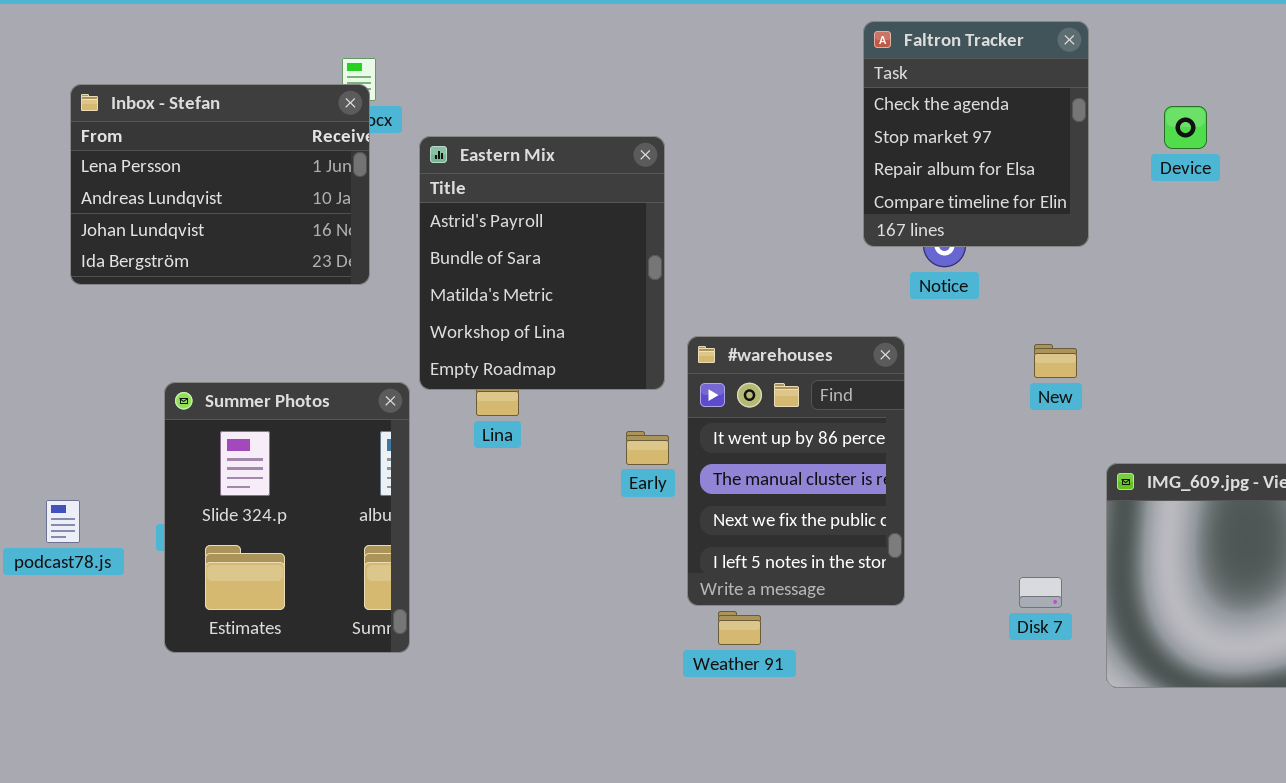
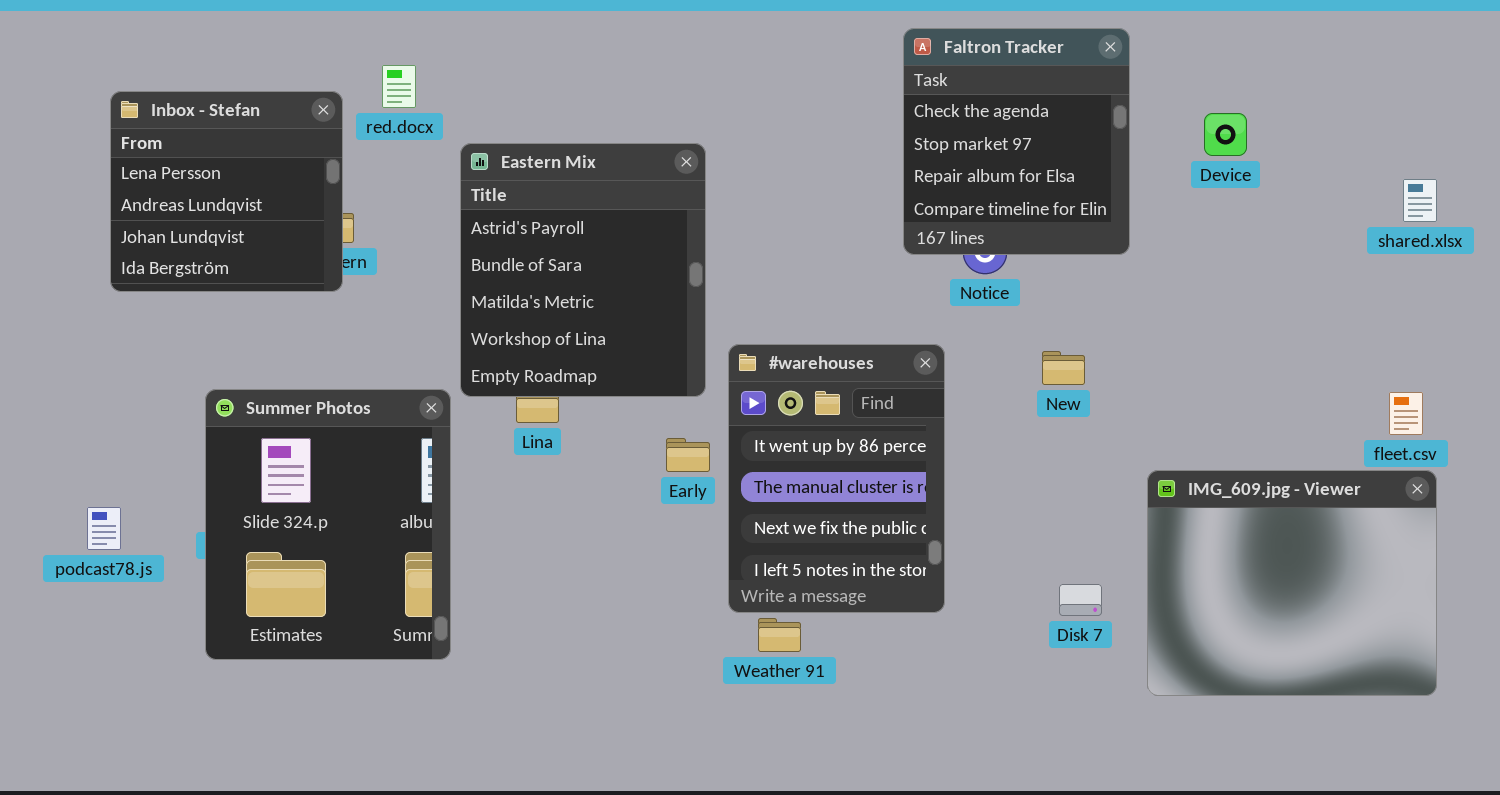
Inbox - Stefan: [70,84,370,285] -> [110,91,343,292], resized
New: [1034,344,1077,378] -> [1042,351,1085,385], moved

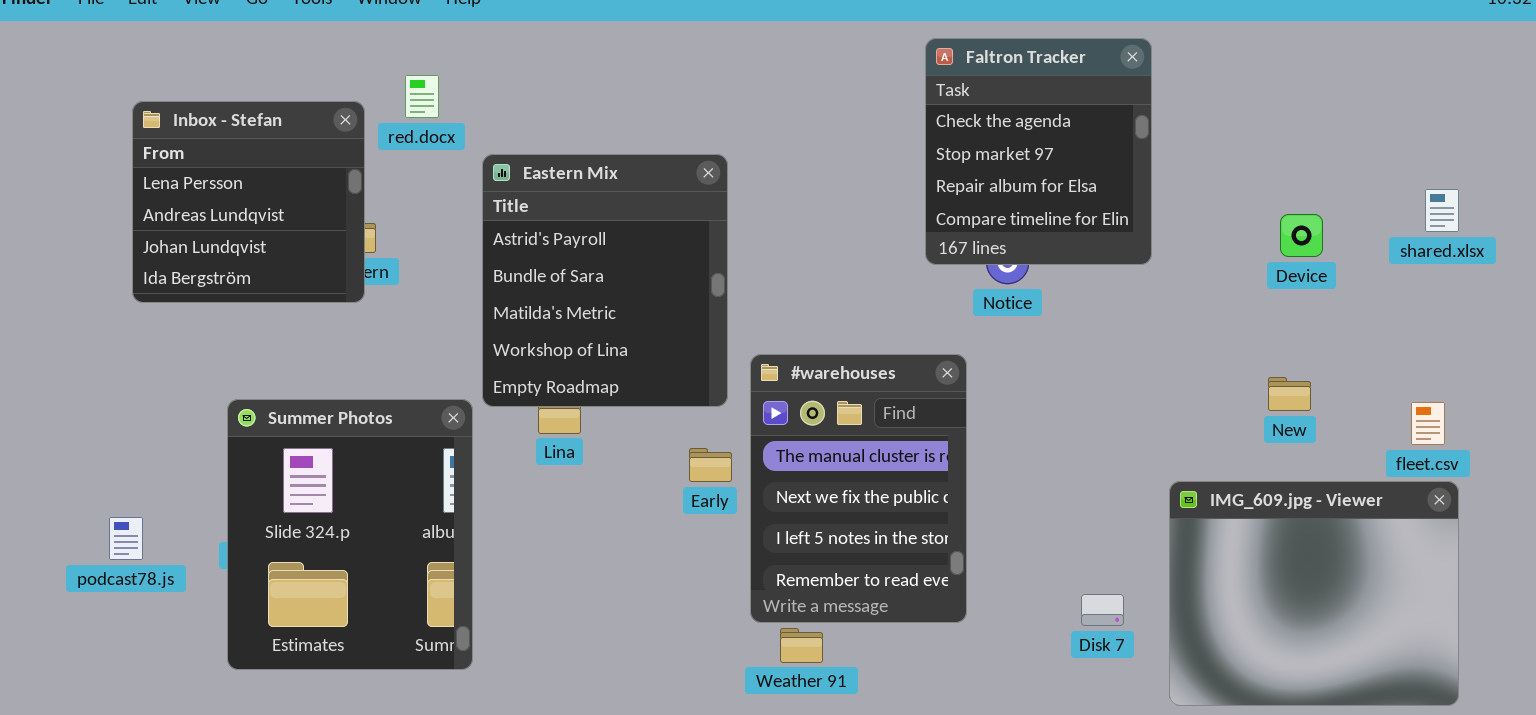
Device: [1204,113,1247,156] -> [1280,214,1323,257], moved
#warehouses: [728,344,945,613] -> [750,354,967,623], scrolled down 1 row
New: [1042,351,1085,385] -> [1268,377,1311,411], moved

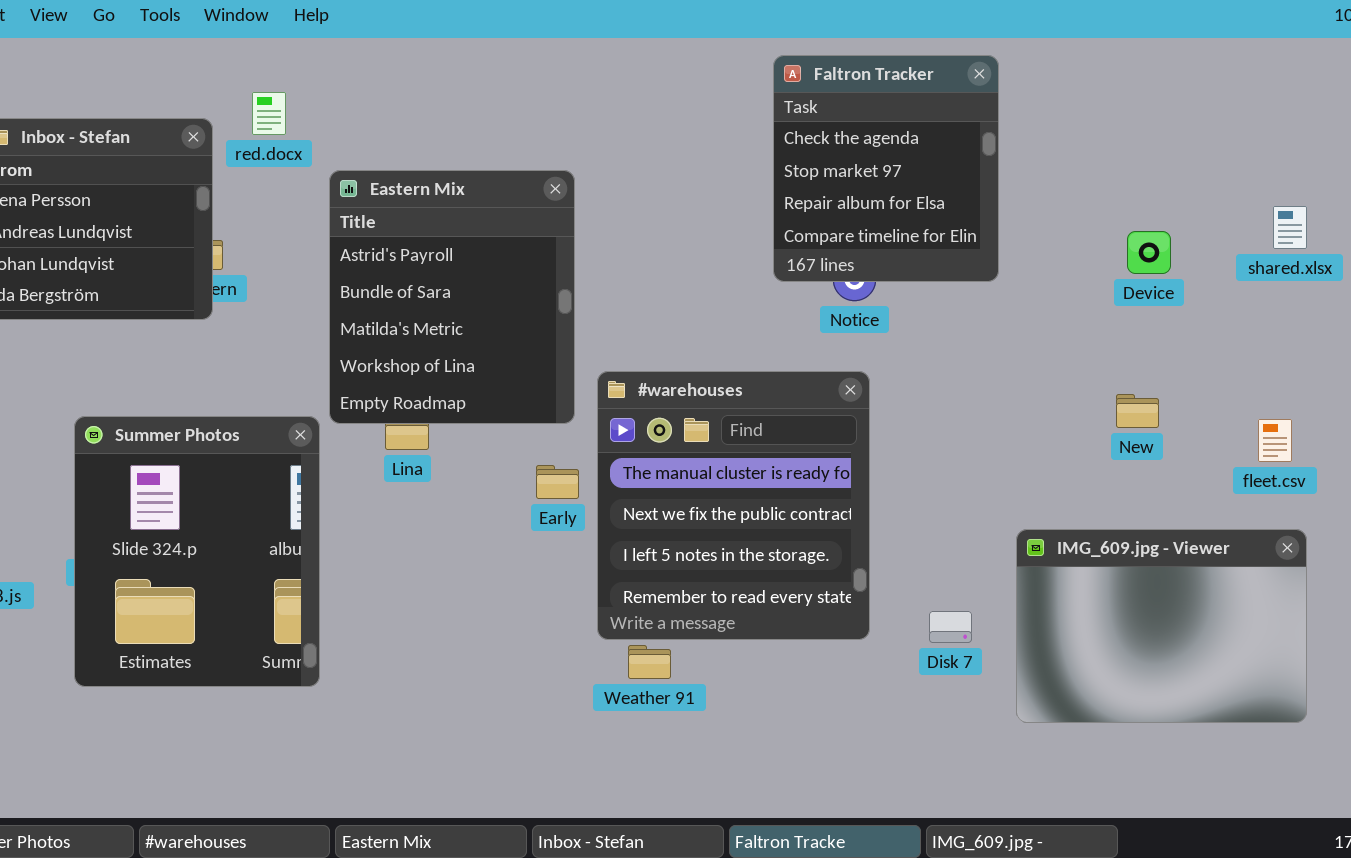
#warehouses: [750,354,967,623] -> [597,371,870,640], resized
IMG_609.jpg - Viewer: [1169,481,1459,706] -> [1016,529,1307,723], resized

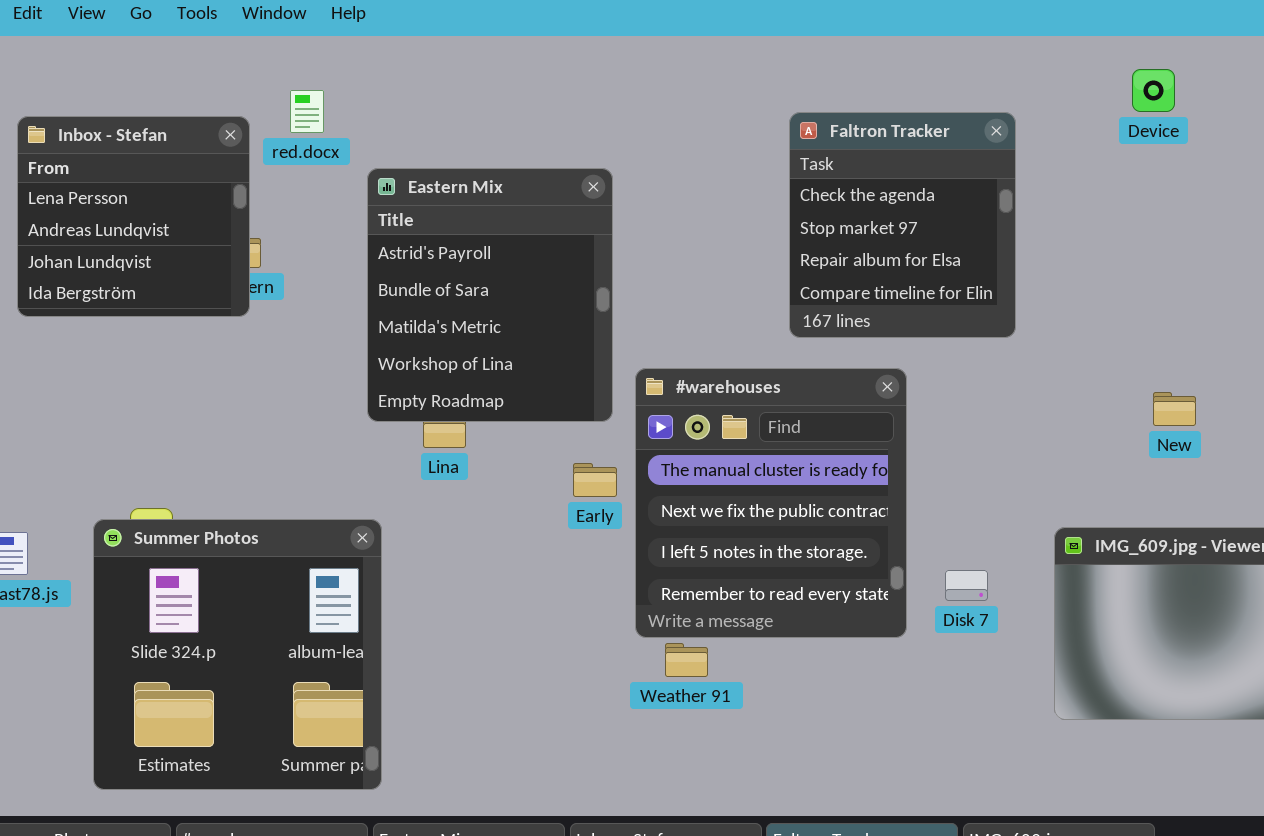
Faltron Tracker: [773,55,999,282] -> [789,112,1016,338], moved
Device: [1127,231,1171,274] -> [1132,69,1175,112], moved
Summer Photos: [74,416,320,687] -> [93,519,382,790], moved, resized
Disk 7: [929,611,972,643] -> [945,570,988,601], moved

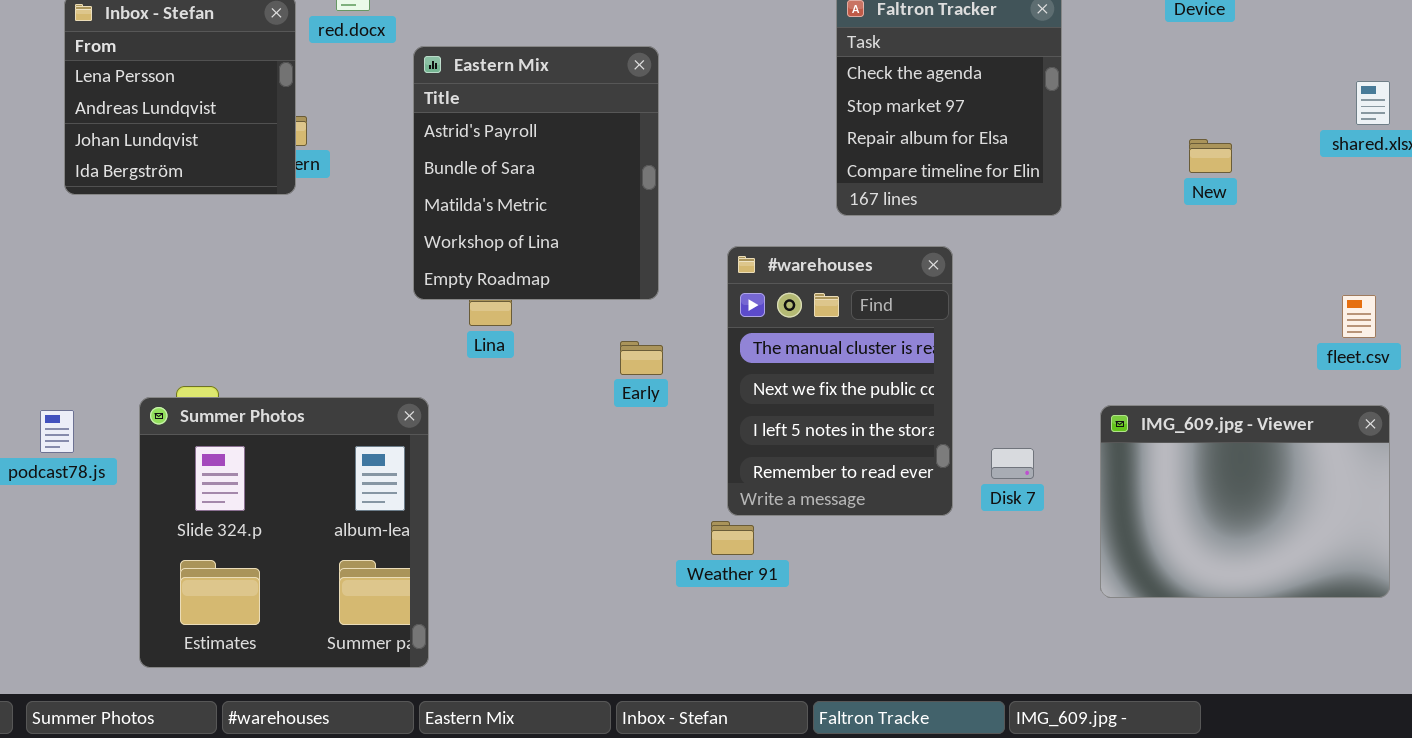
#warehouses: [635,368,907,638] -> [727,246,953,516], resized
New: [1153,392,1196,426] -> [1189,139,1232,173], moved

